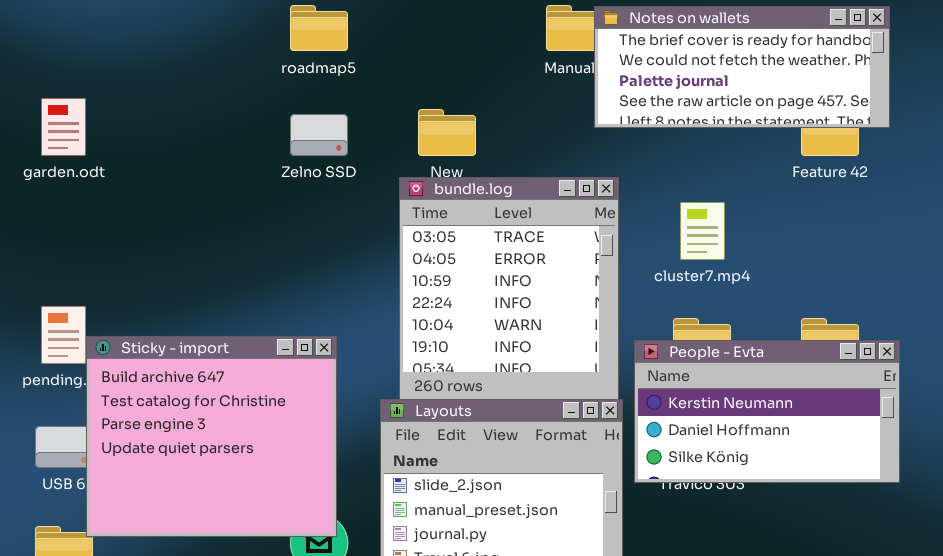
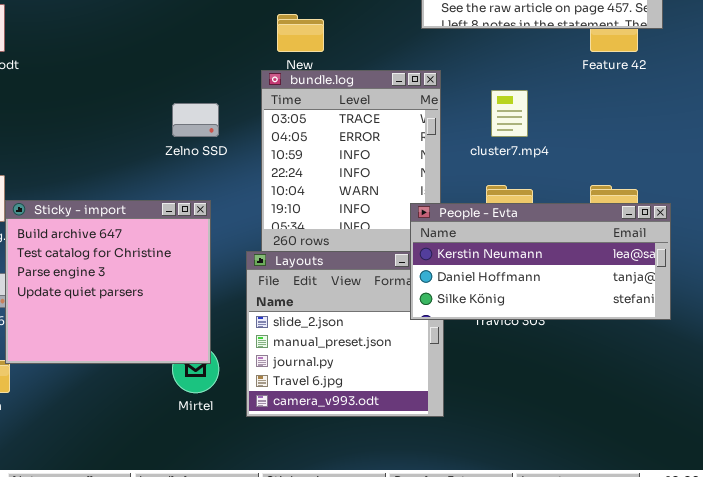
Zelno SSD: [290,114,348,156] -> [172,103,219,137], moved
People - Evta: [634,340,900,483] -> [410,203,671,320], resized

